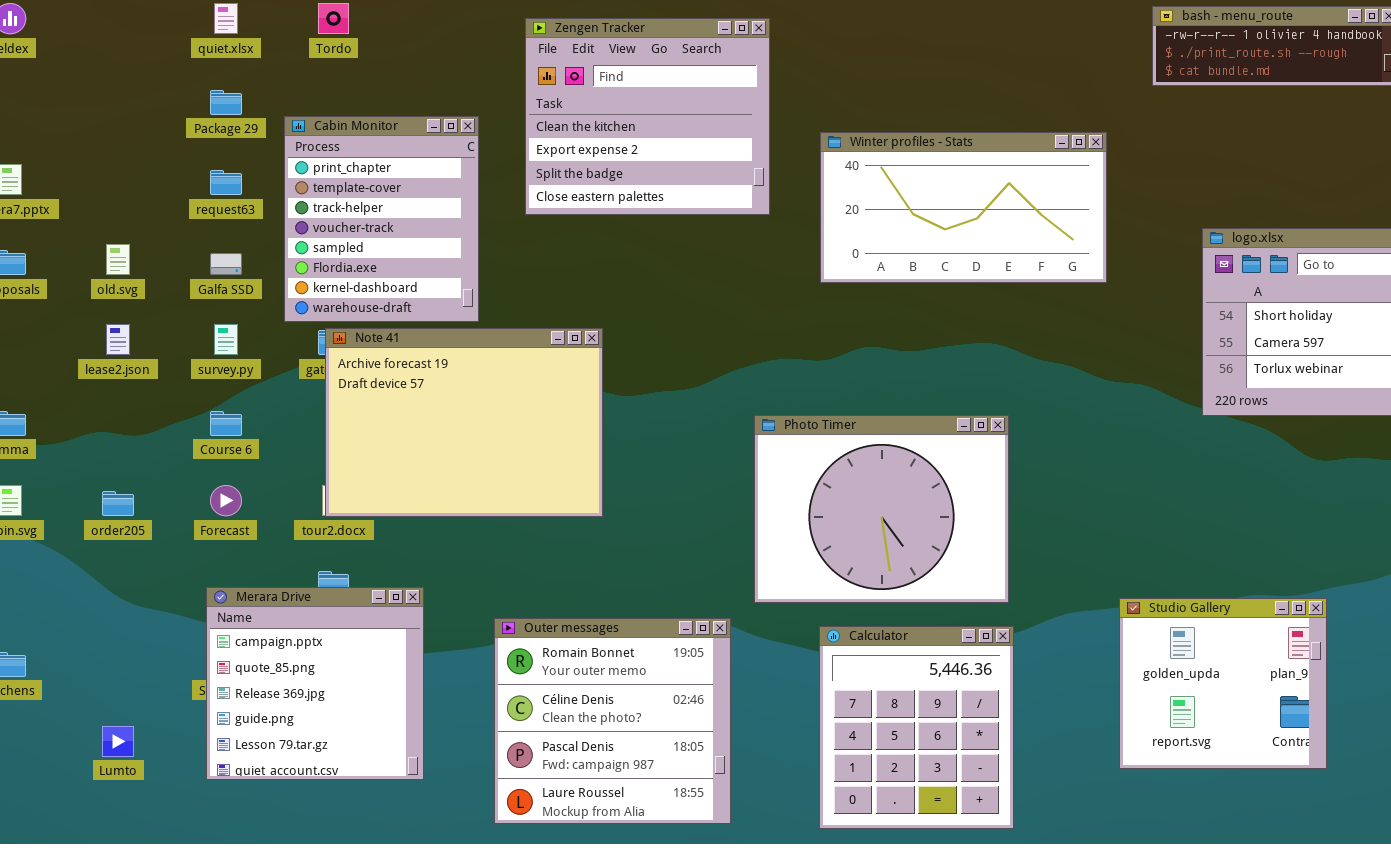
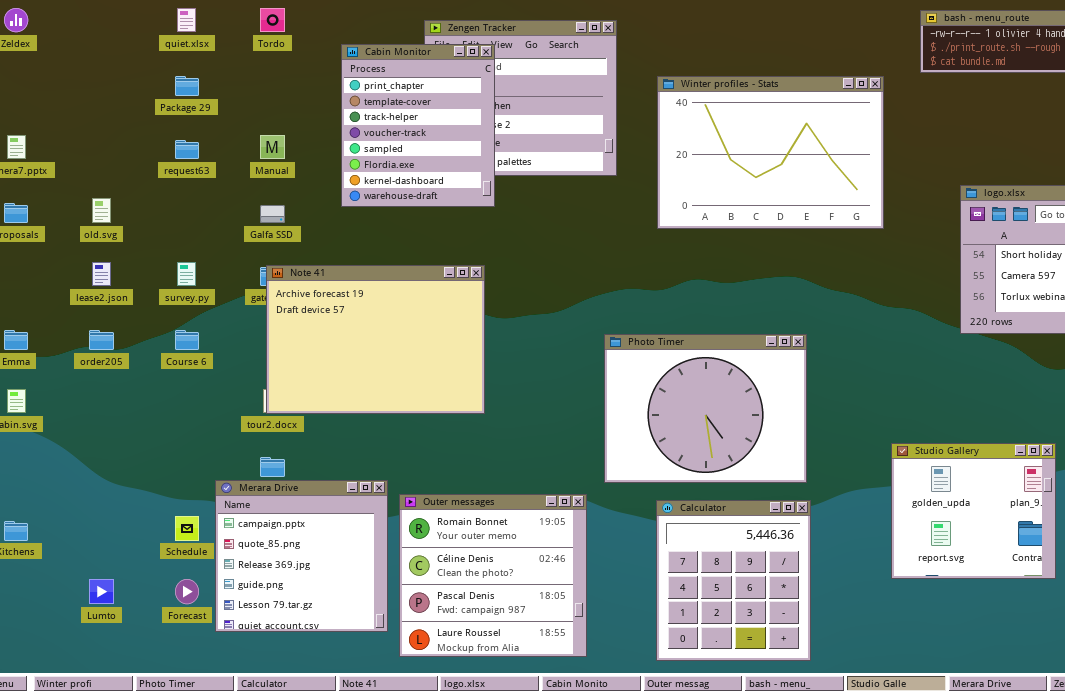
Cabin Monitor: [284,116,479,322] -> [341,44,495,207], moved
Winter profiles - Stats: [820,132,1107,283] -> [657,76,884,229], resized
Galfa SSD: [210,253,242,275] -> [260,205,285,223], moved
Forecast: [210,485,242,516] -> [175,579,199,604], moved
order205: [102,491,134,516] -> [89,330,114,350], moved
Merara Drive: [206,587,424,780] -> [215,480,388,632], moved
Studio Gallery: [1119,598,1327,769] -> [891,443,1056,579], moved

